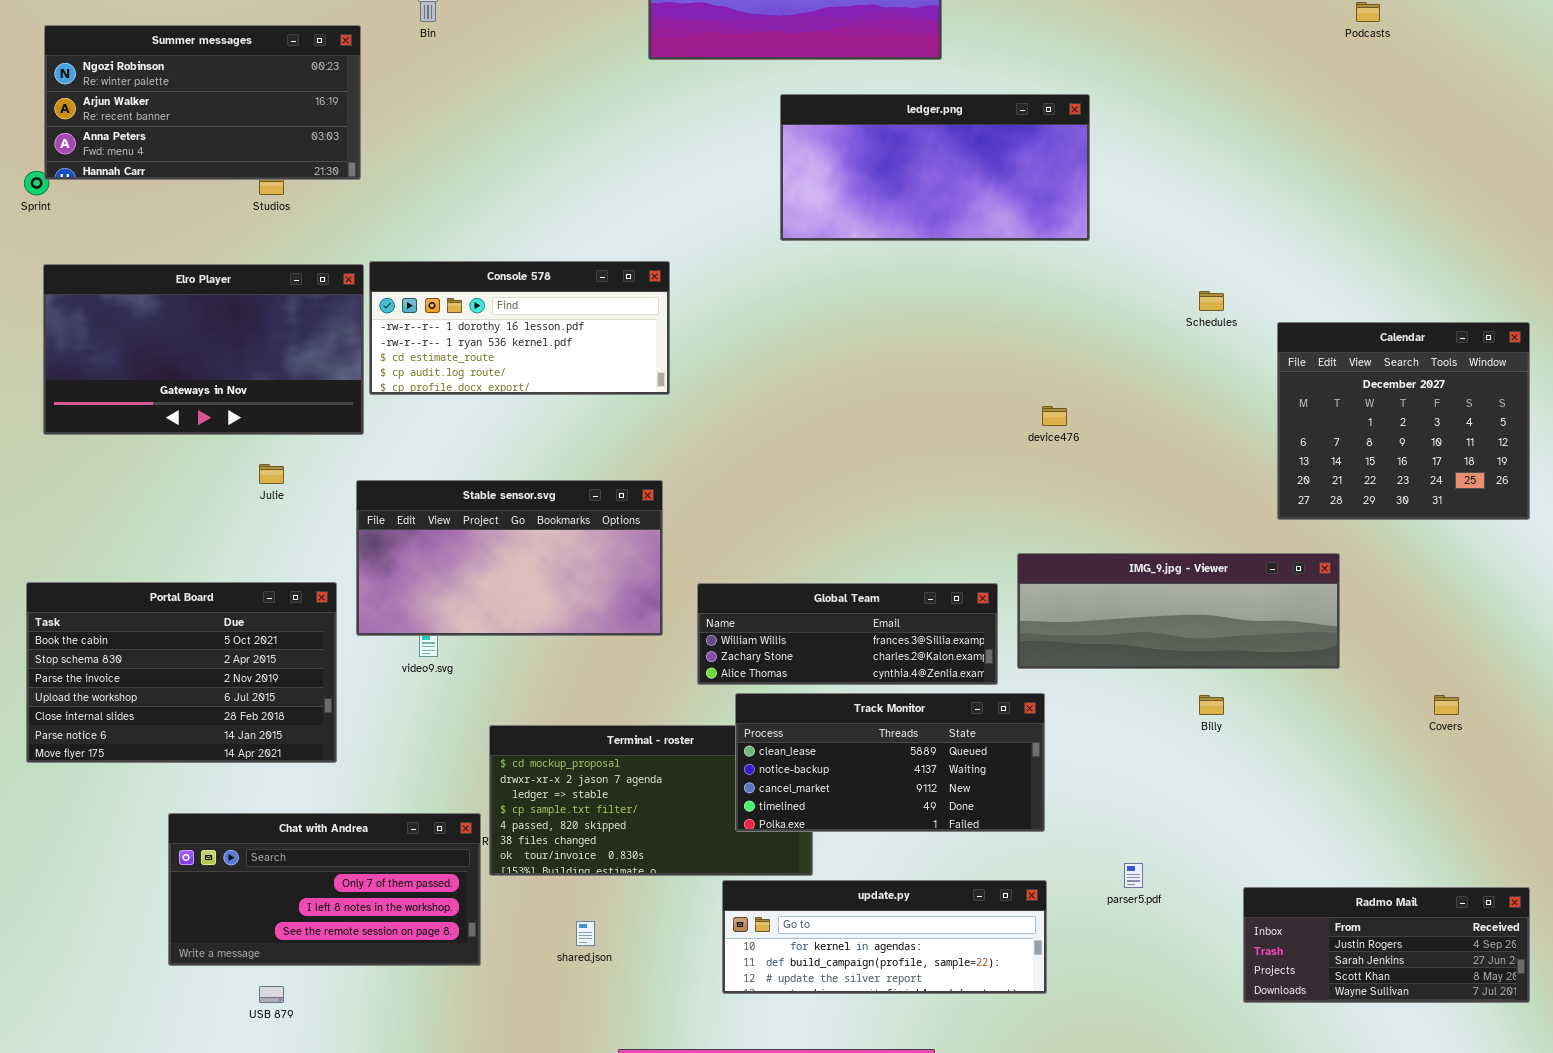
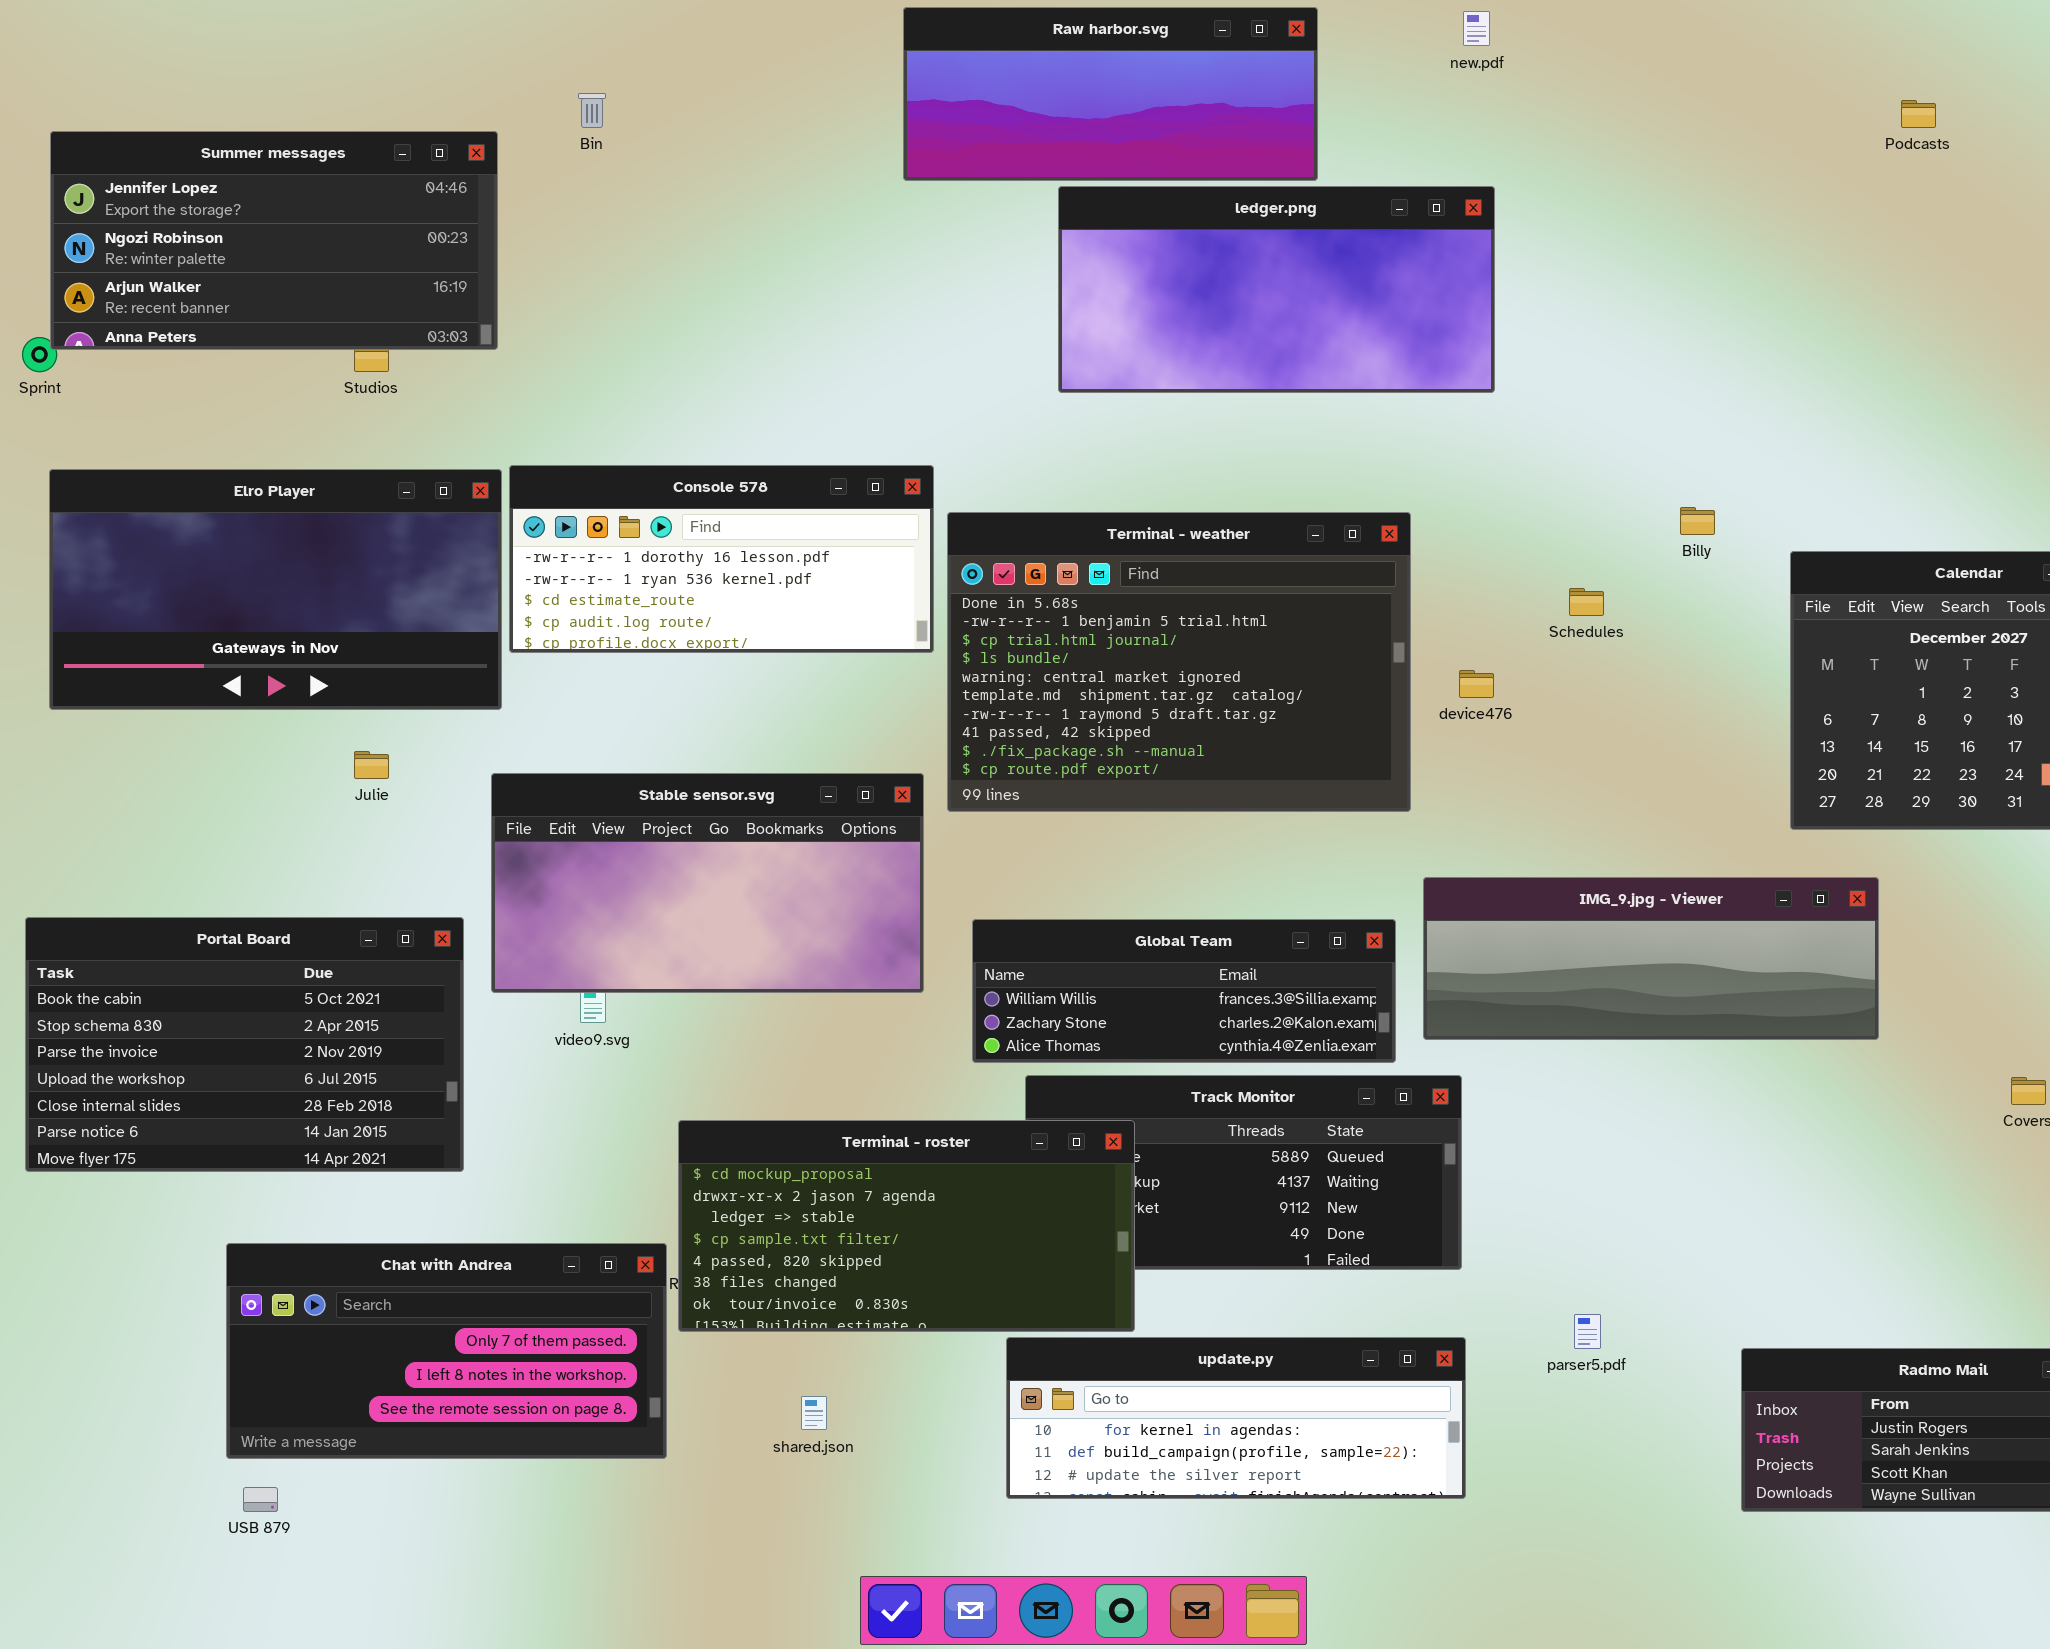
Summer messages: [44,25,361,180] -> [50,131,498,350], scrolled up 1 row
ledger.png: [780,94,1090,241] -> [1058,186,1495,393], moved
Schedules: [1199,291,1224,311] -> [1569,588,1604,616], moved
Terminal - weather: none -> [947,512,1411,812], opened
Billy: [1199,695,1224,715] -> [1680,507,1715,535], moved
Terminal - roster: [489,725,813,876] -> [678,1120,1135,1332], raised
USB 879: [259,986,284,1003] -> [243,1487,278,1512], moved

